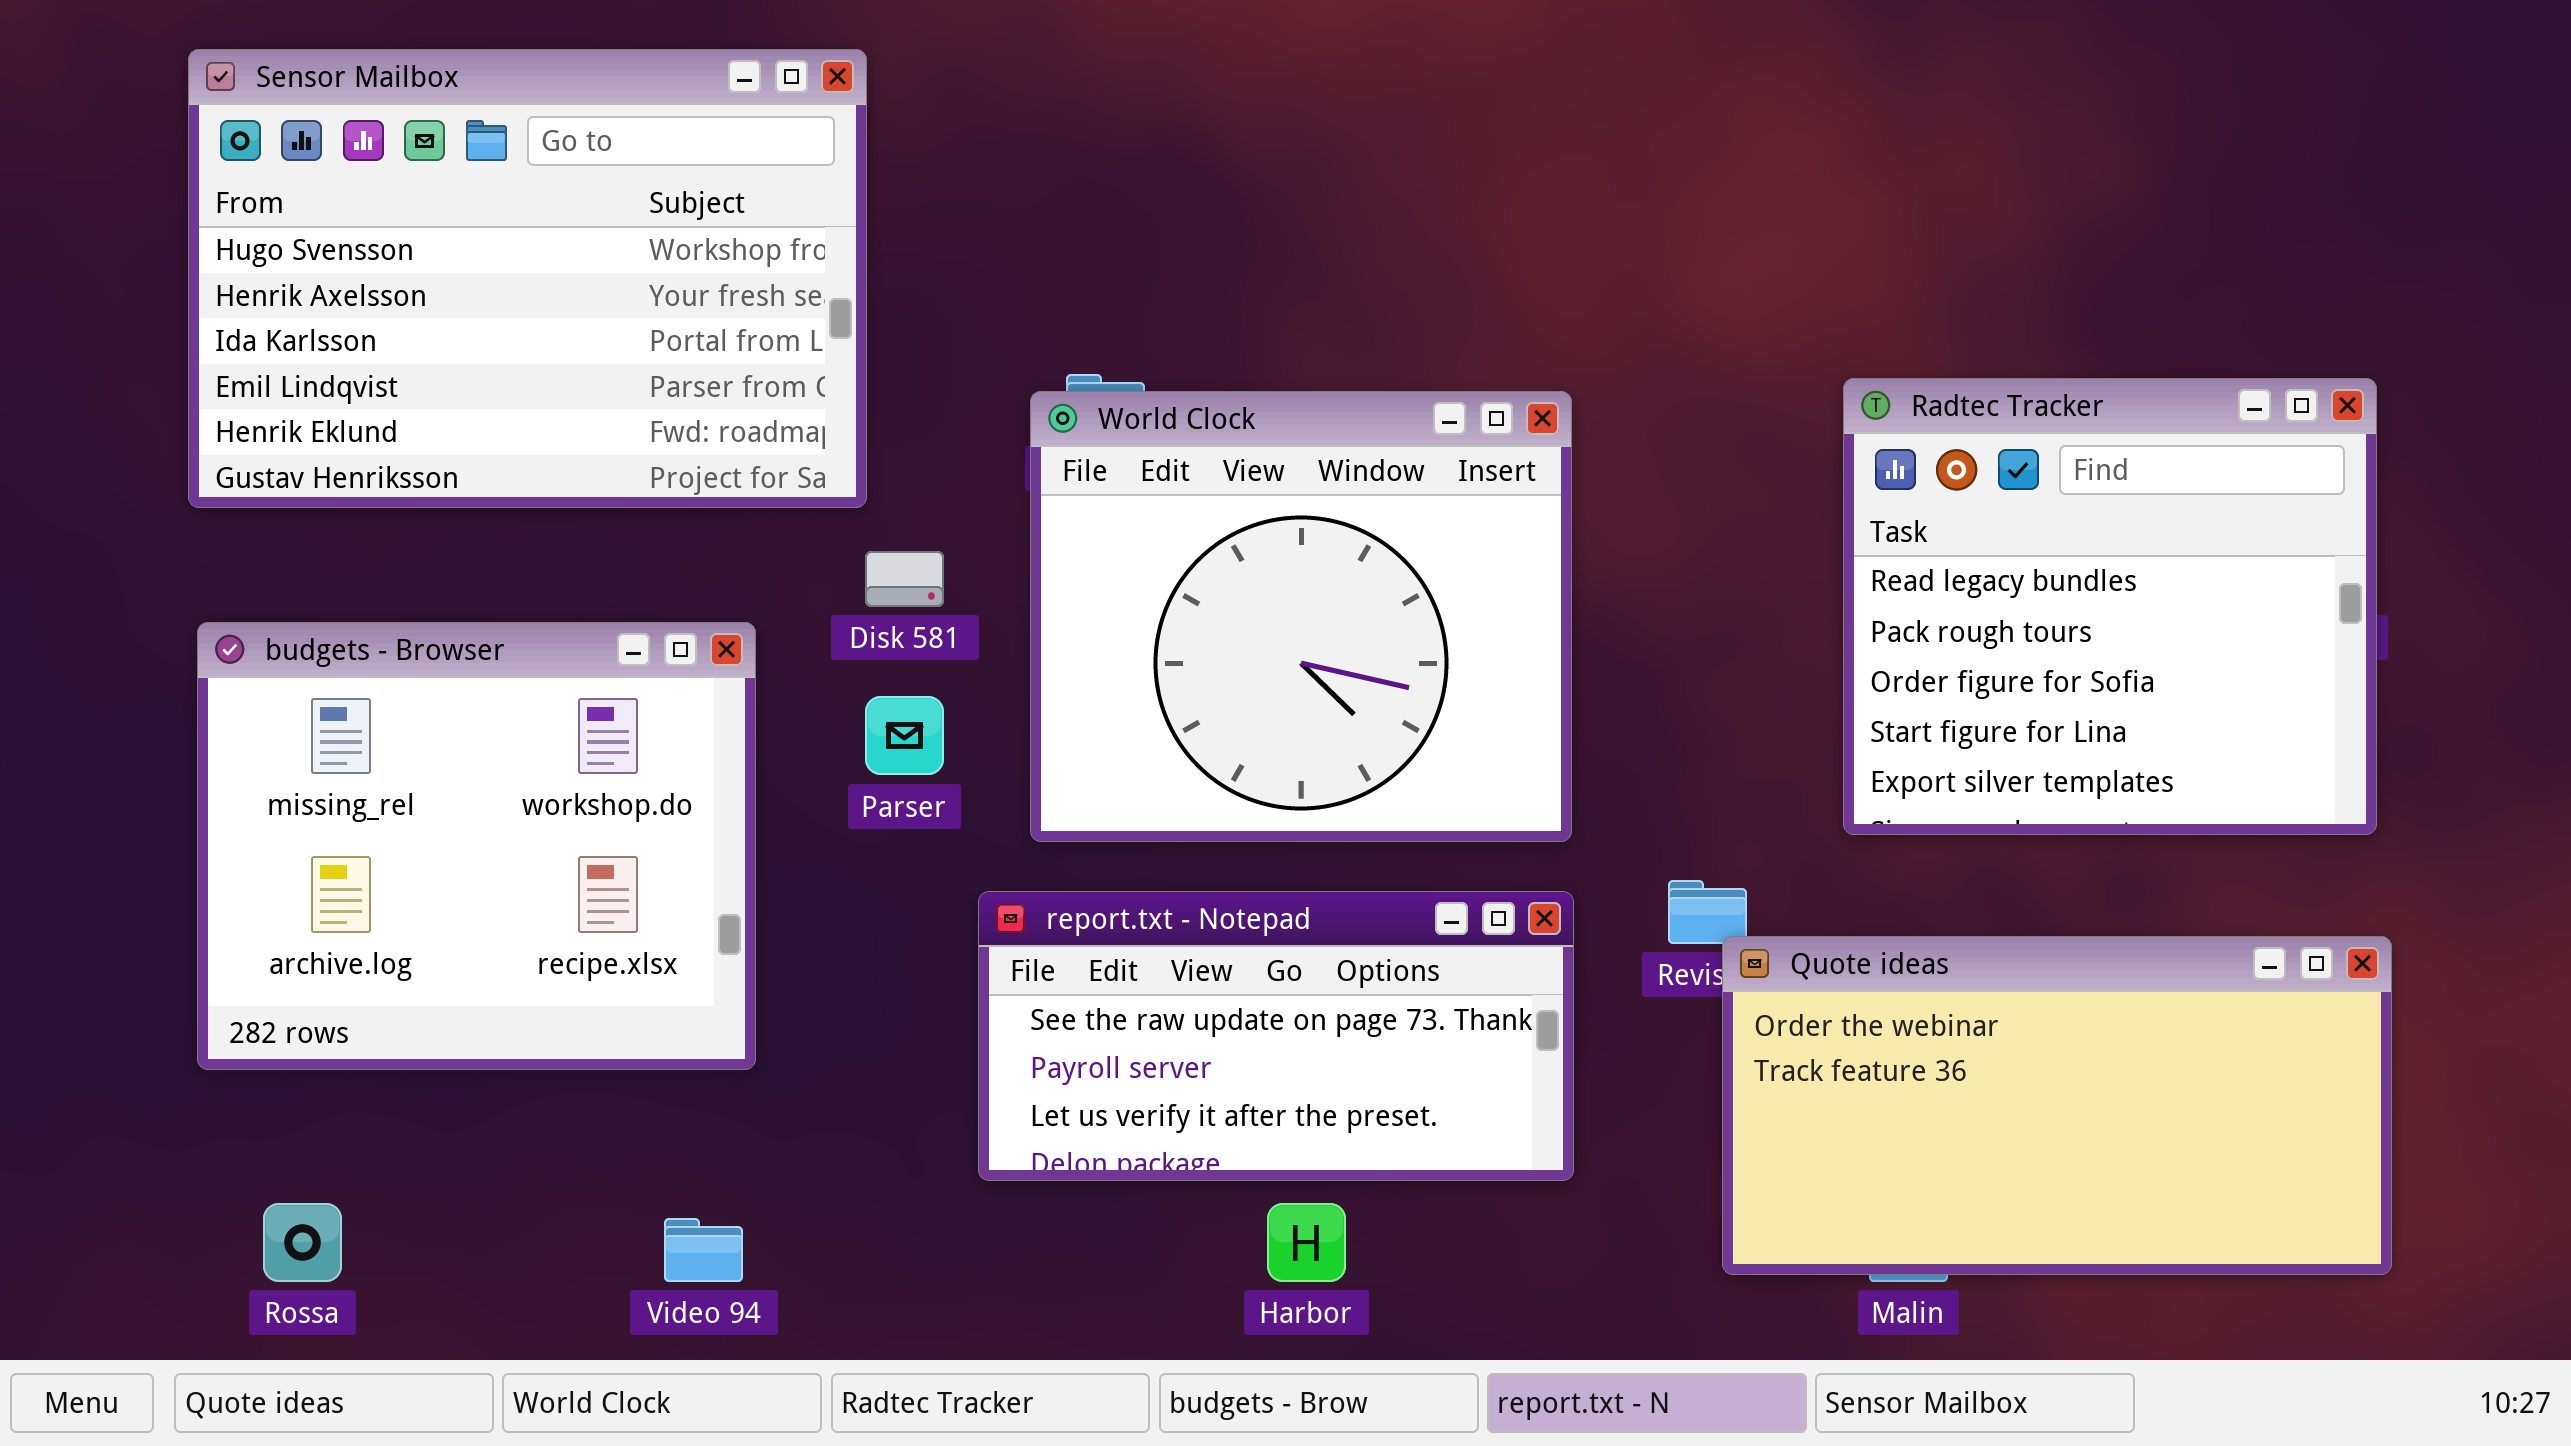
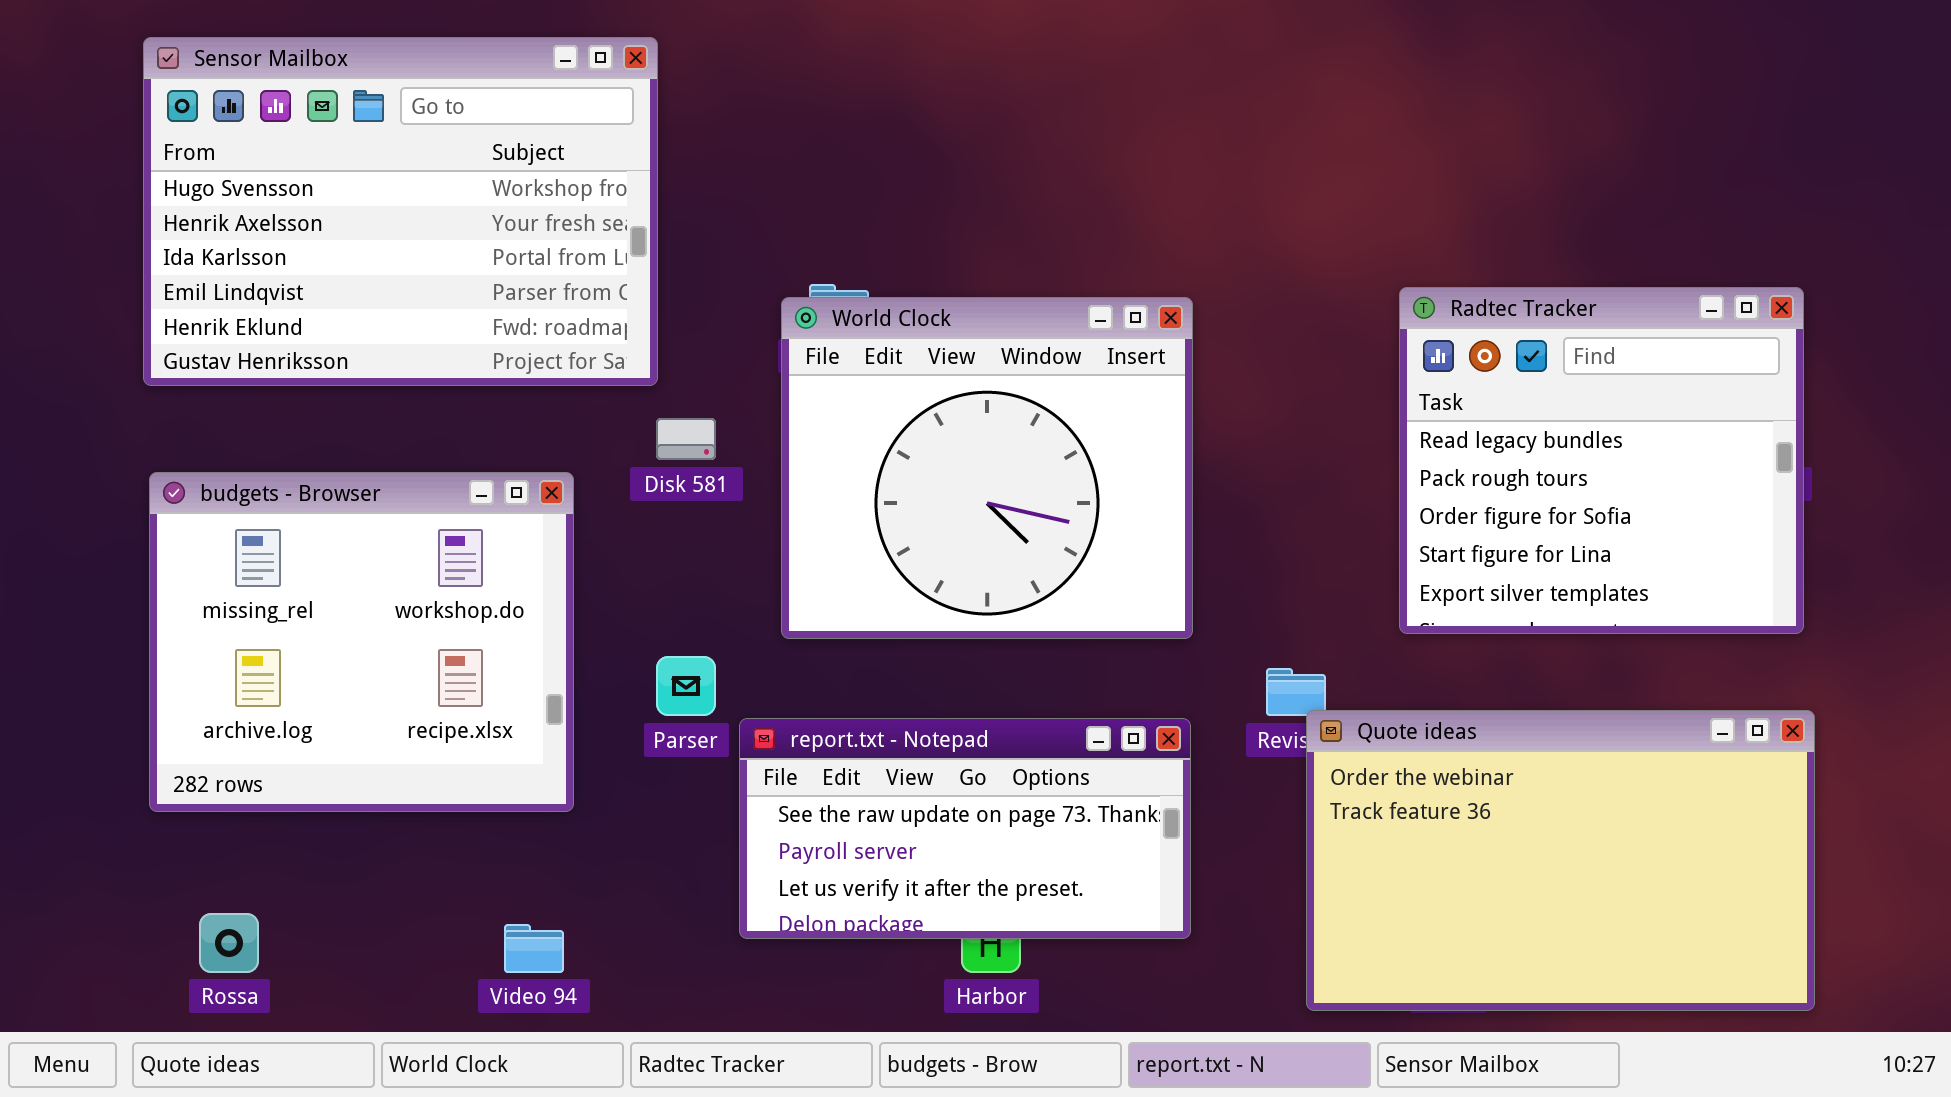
Parser: [865,696,944,775] -> [656,656,716,716], moved
report.txt - Notepad: [978,891,1574,1181] -> [739,718,1191,939], moved
Quote ideas: [1722,936,2392,1275] -> [1306,710,1815,1011], resized

